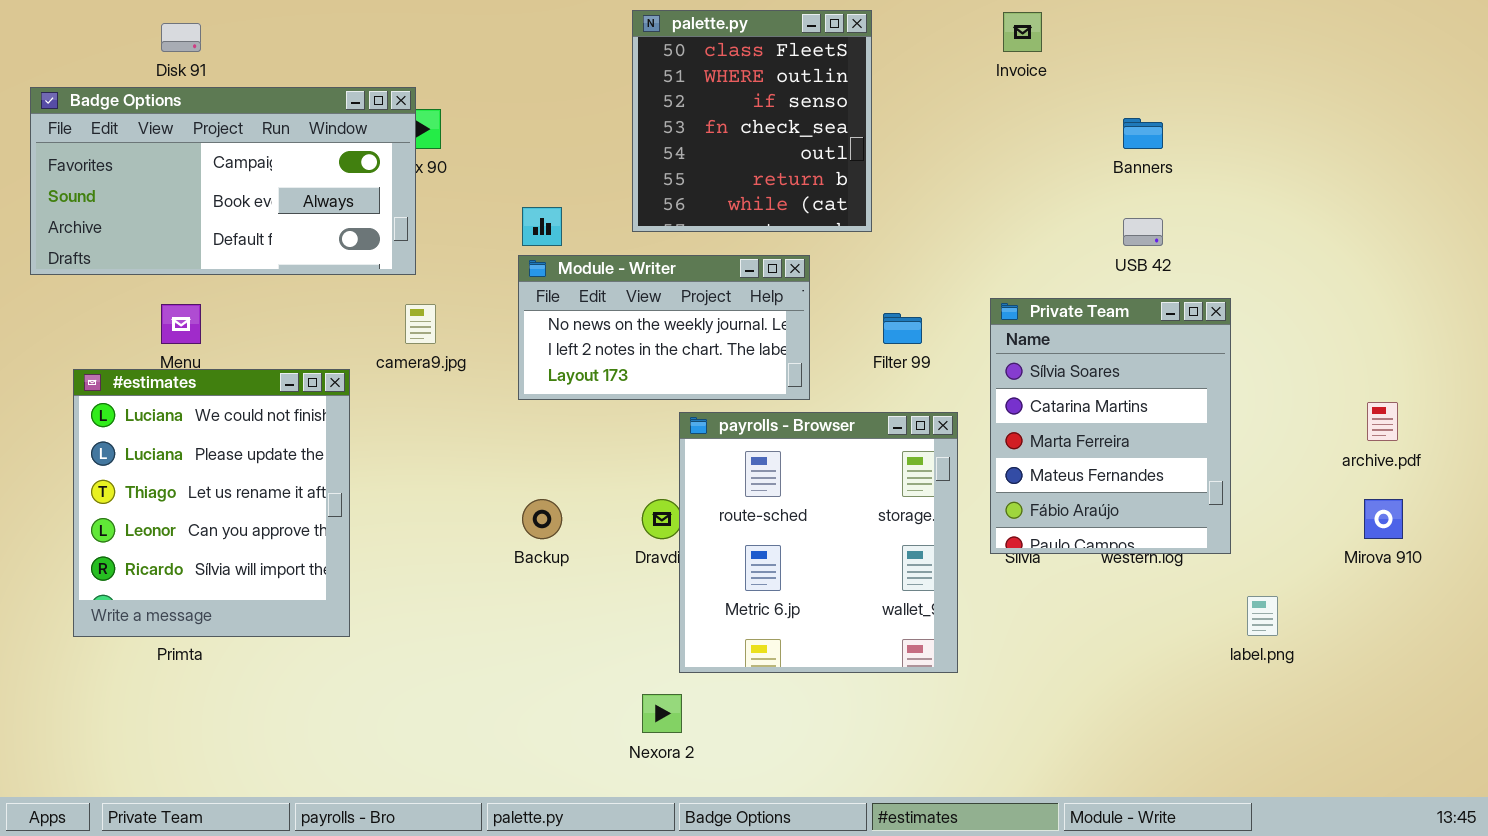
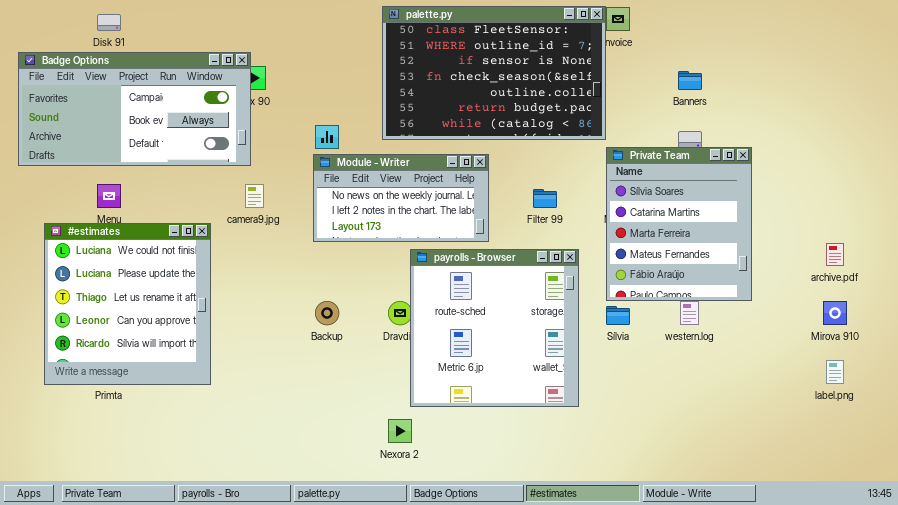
palette.py: [632,10,872,232] -> [382,6,606,140], resized
Private Team: [990,298,1231,554] -> [606,147,752,301], moved
label.png: [1247,596,1278,636] -> [826,360,844,384], moved

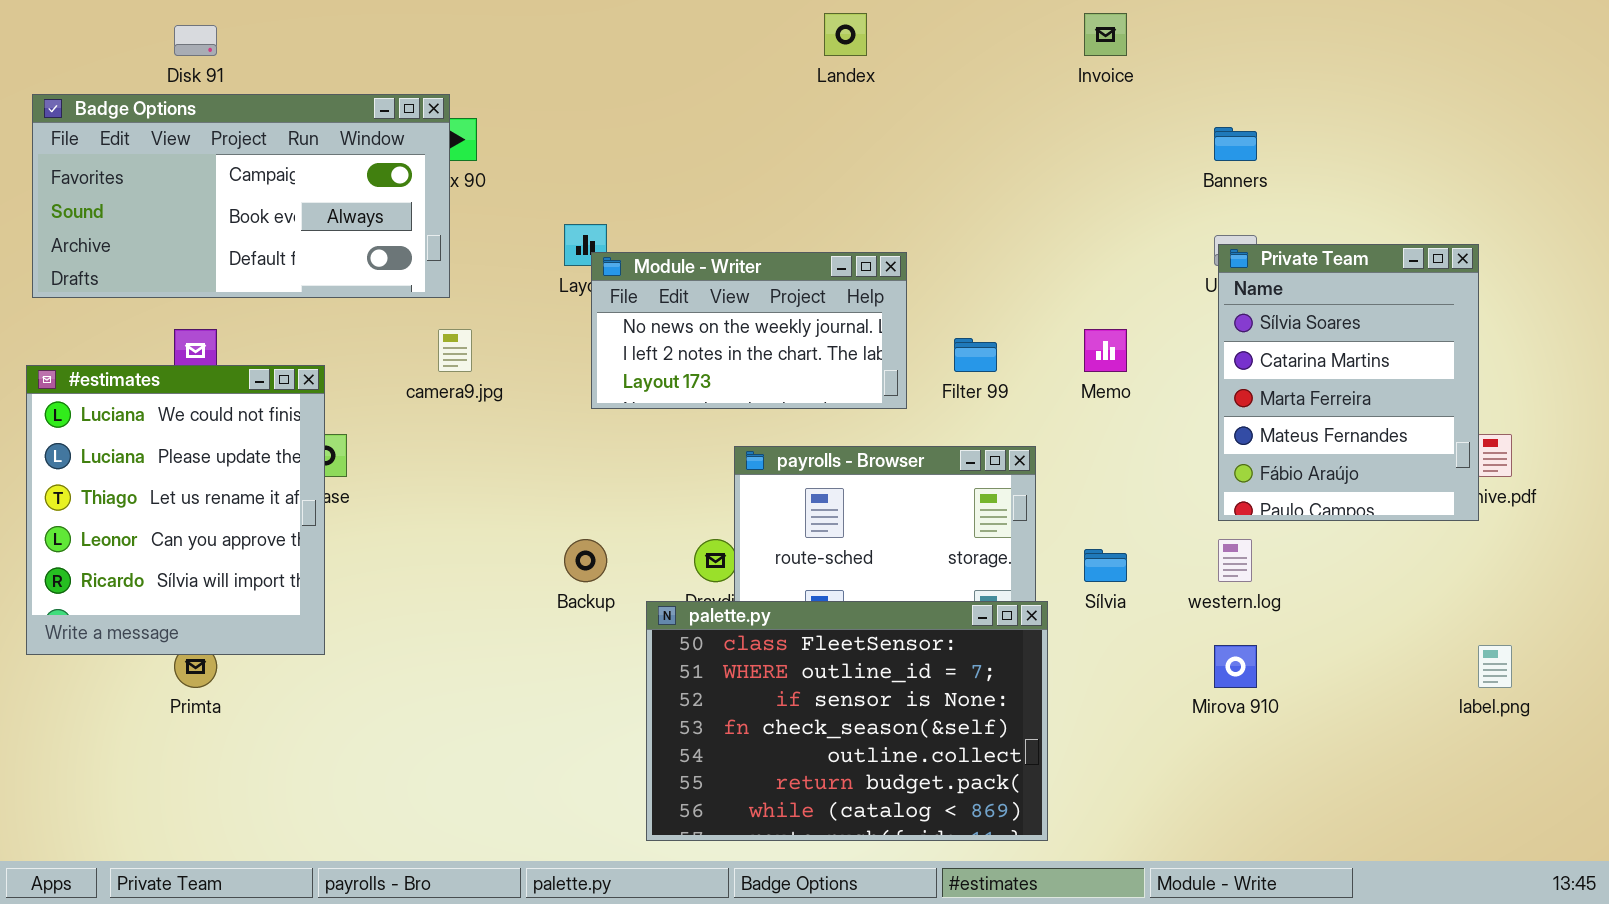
palette.py: [382,6,606,140] -> [646,601,1048,841], moved
Private Team: [606,147,752,301] -> [1218,244,1479,521], moved
Module - Writer: [313,154,489,242] -> [591,252,907,409], moved
#estimates: [44,223,211,385] -> [26,365,325,655], moved
Mirova 910: [823,301,847,325] -> [1214,645,1257,688], moved

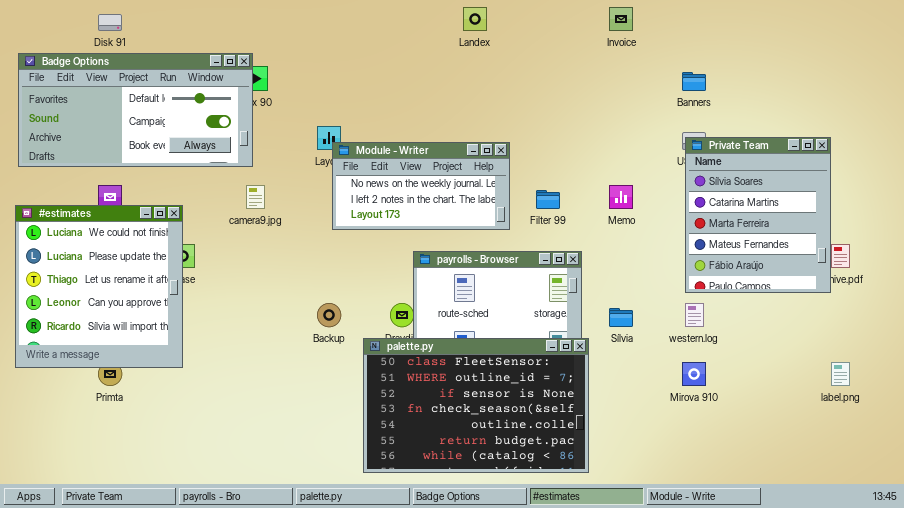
Badge Options: [32,94,450,298] -> [18,53,253,167], scrolled up 1 row

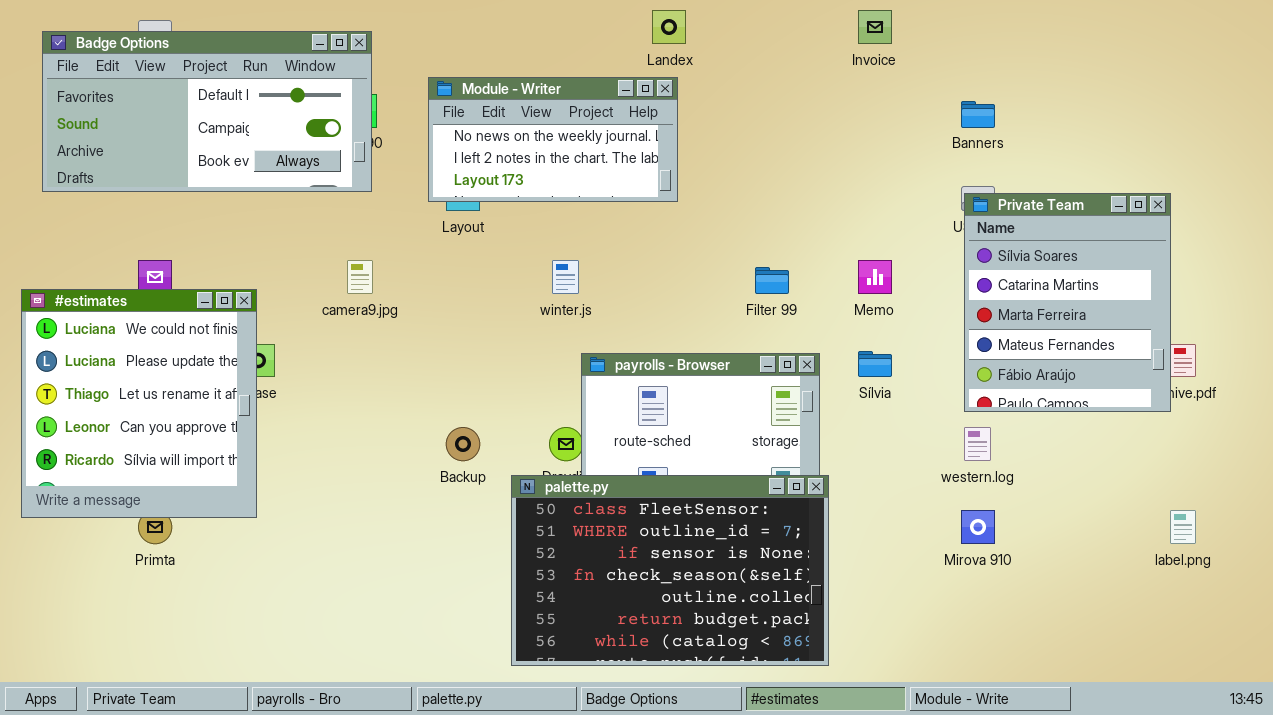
Badge Options: [18,53,253,167] -> [42,31,372,192], moved
Module - Writer: [332,142,510,230] -> [428,77,678,202], moved
Sílvia: [609,308,633,327] -> [858,351,892,377], moved

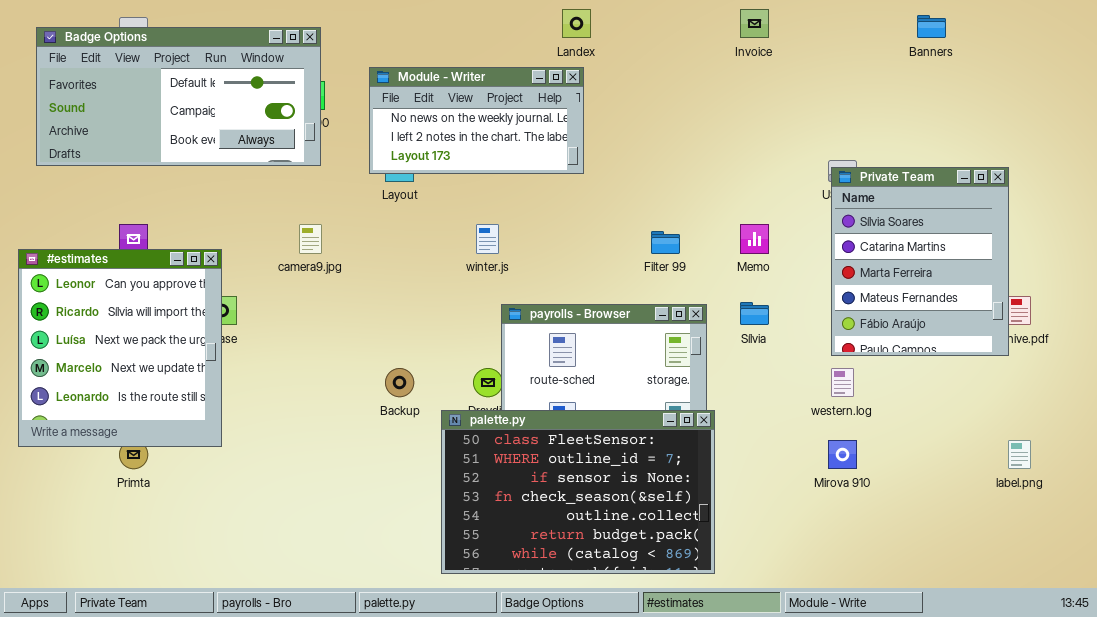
Banners: [961,101,995,128] -> [917,15,946,38], moved
#estimates: [21,289,257,518] -> [18,249,222,447], scrolled down 3 rows

